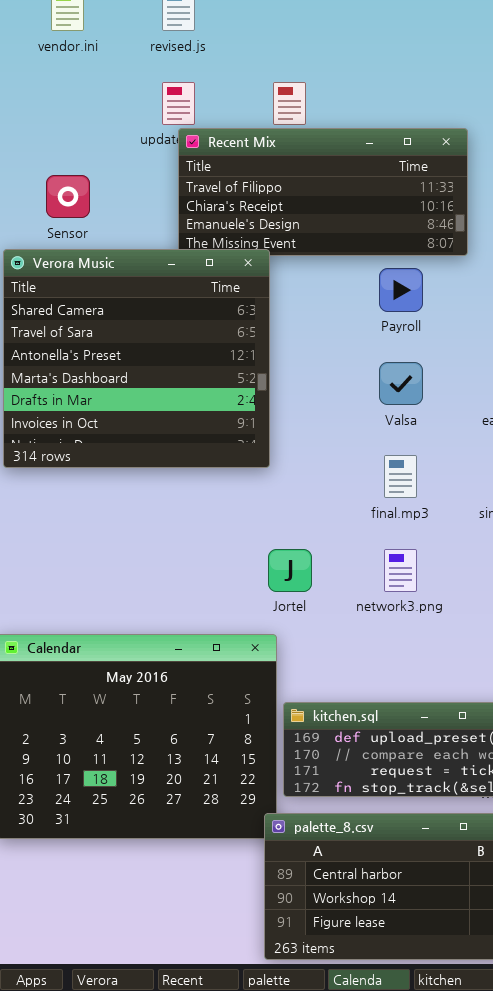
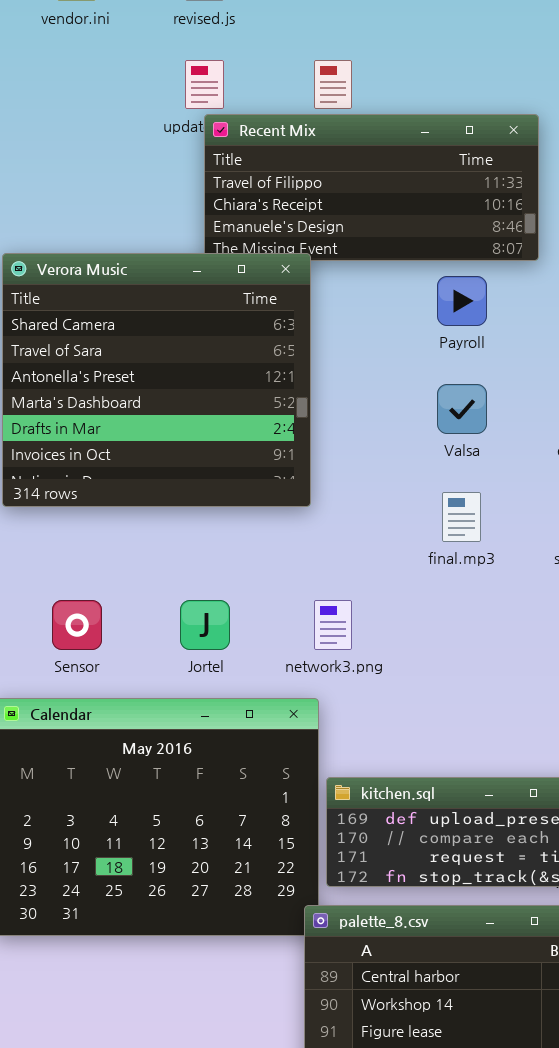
Sensor: [46,175,90,218] -> [52,600,102,650], moved
Jortel: [268,549,312,592] -> [180,600,230,650], moved
network3.png: [384,549,417,592] -> [314,600,352,650], moved

